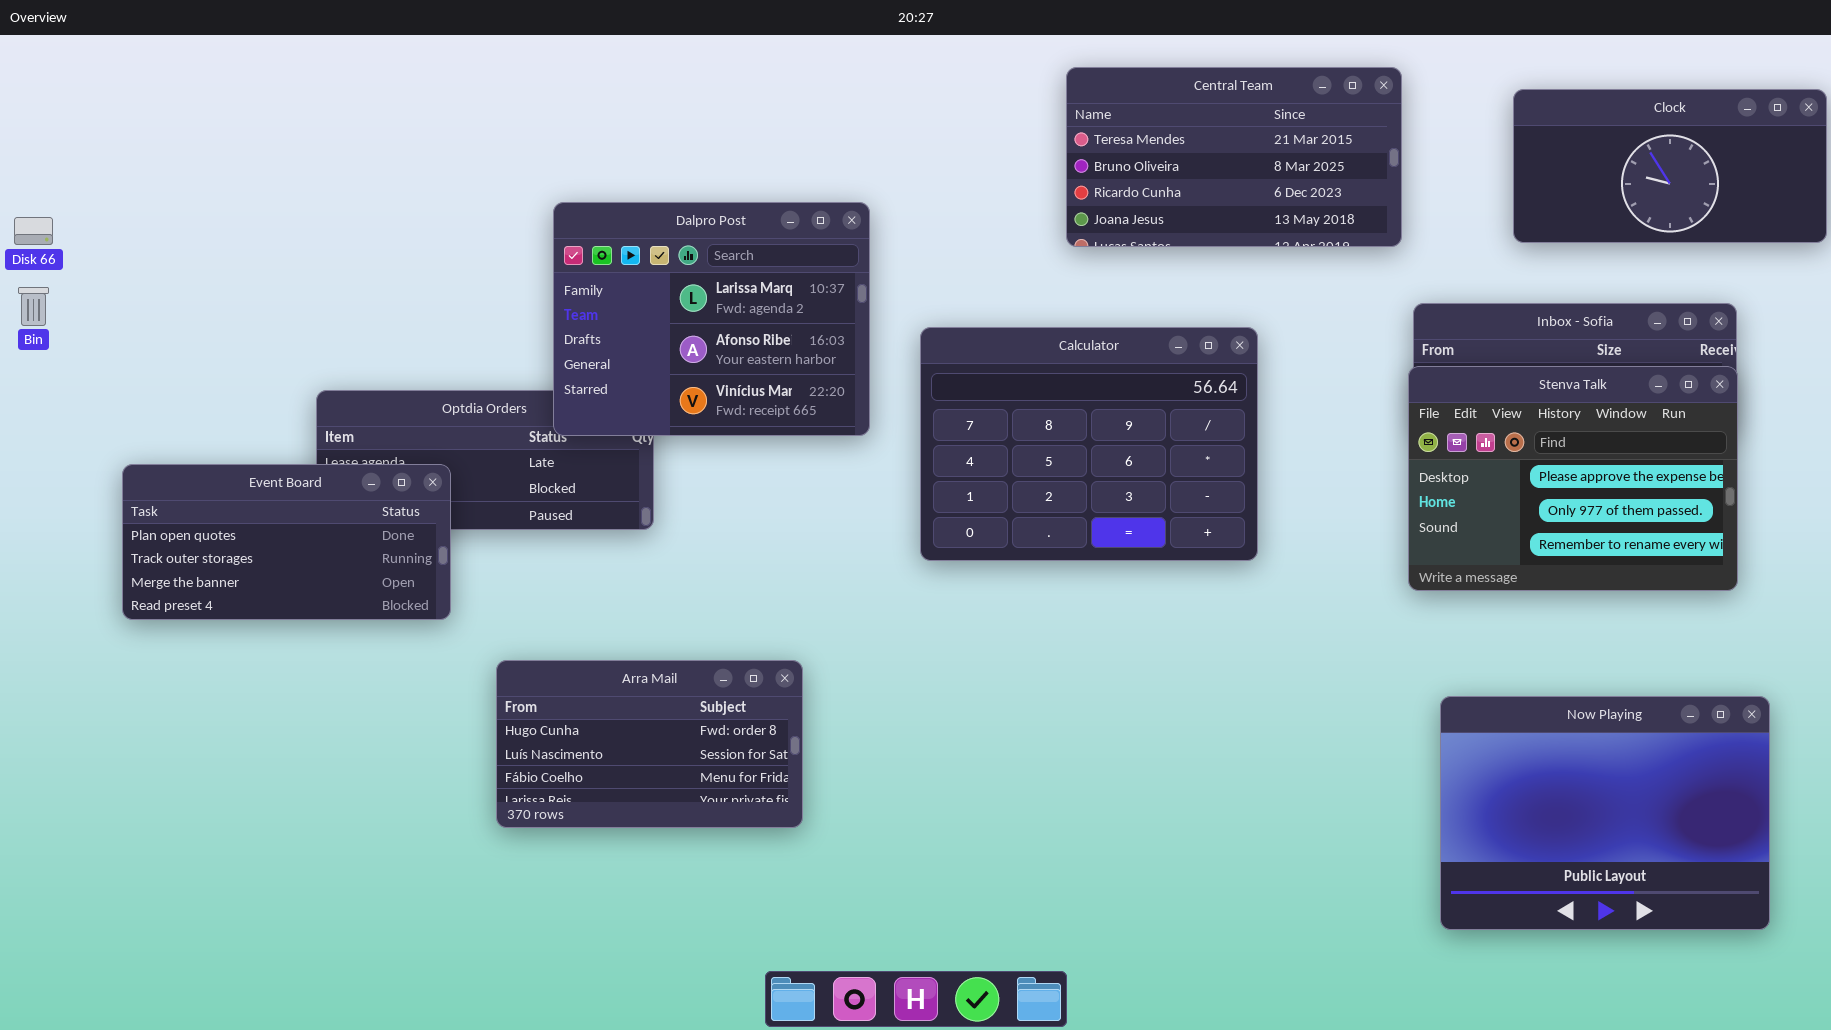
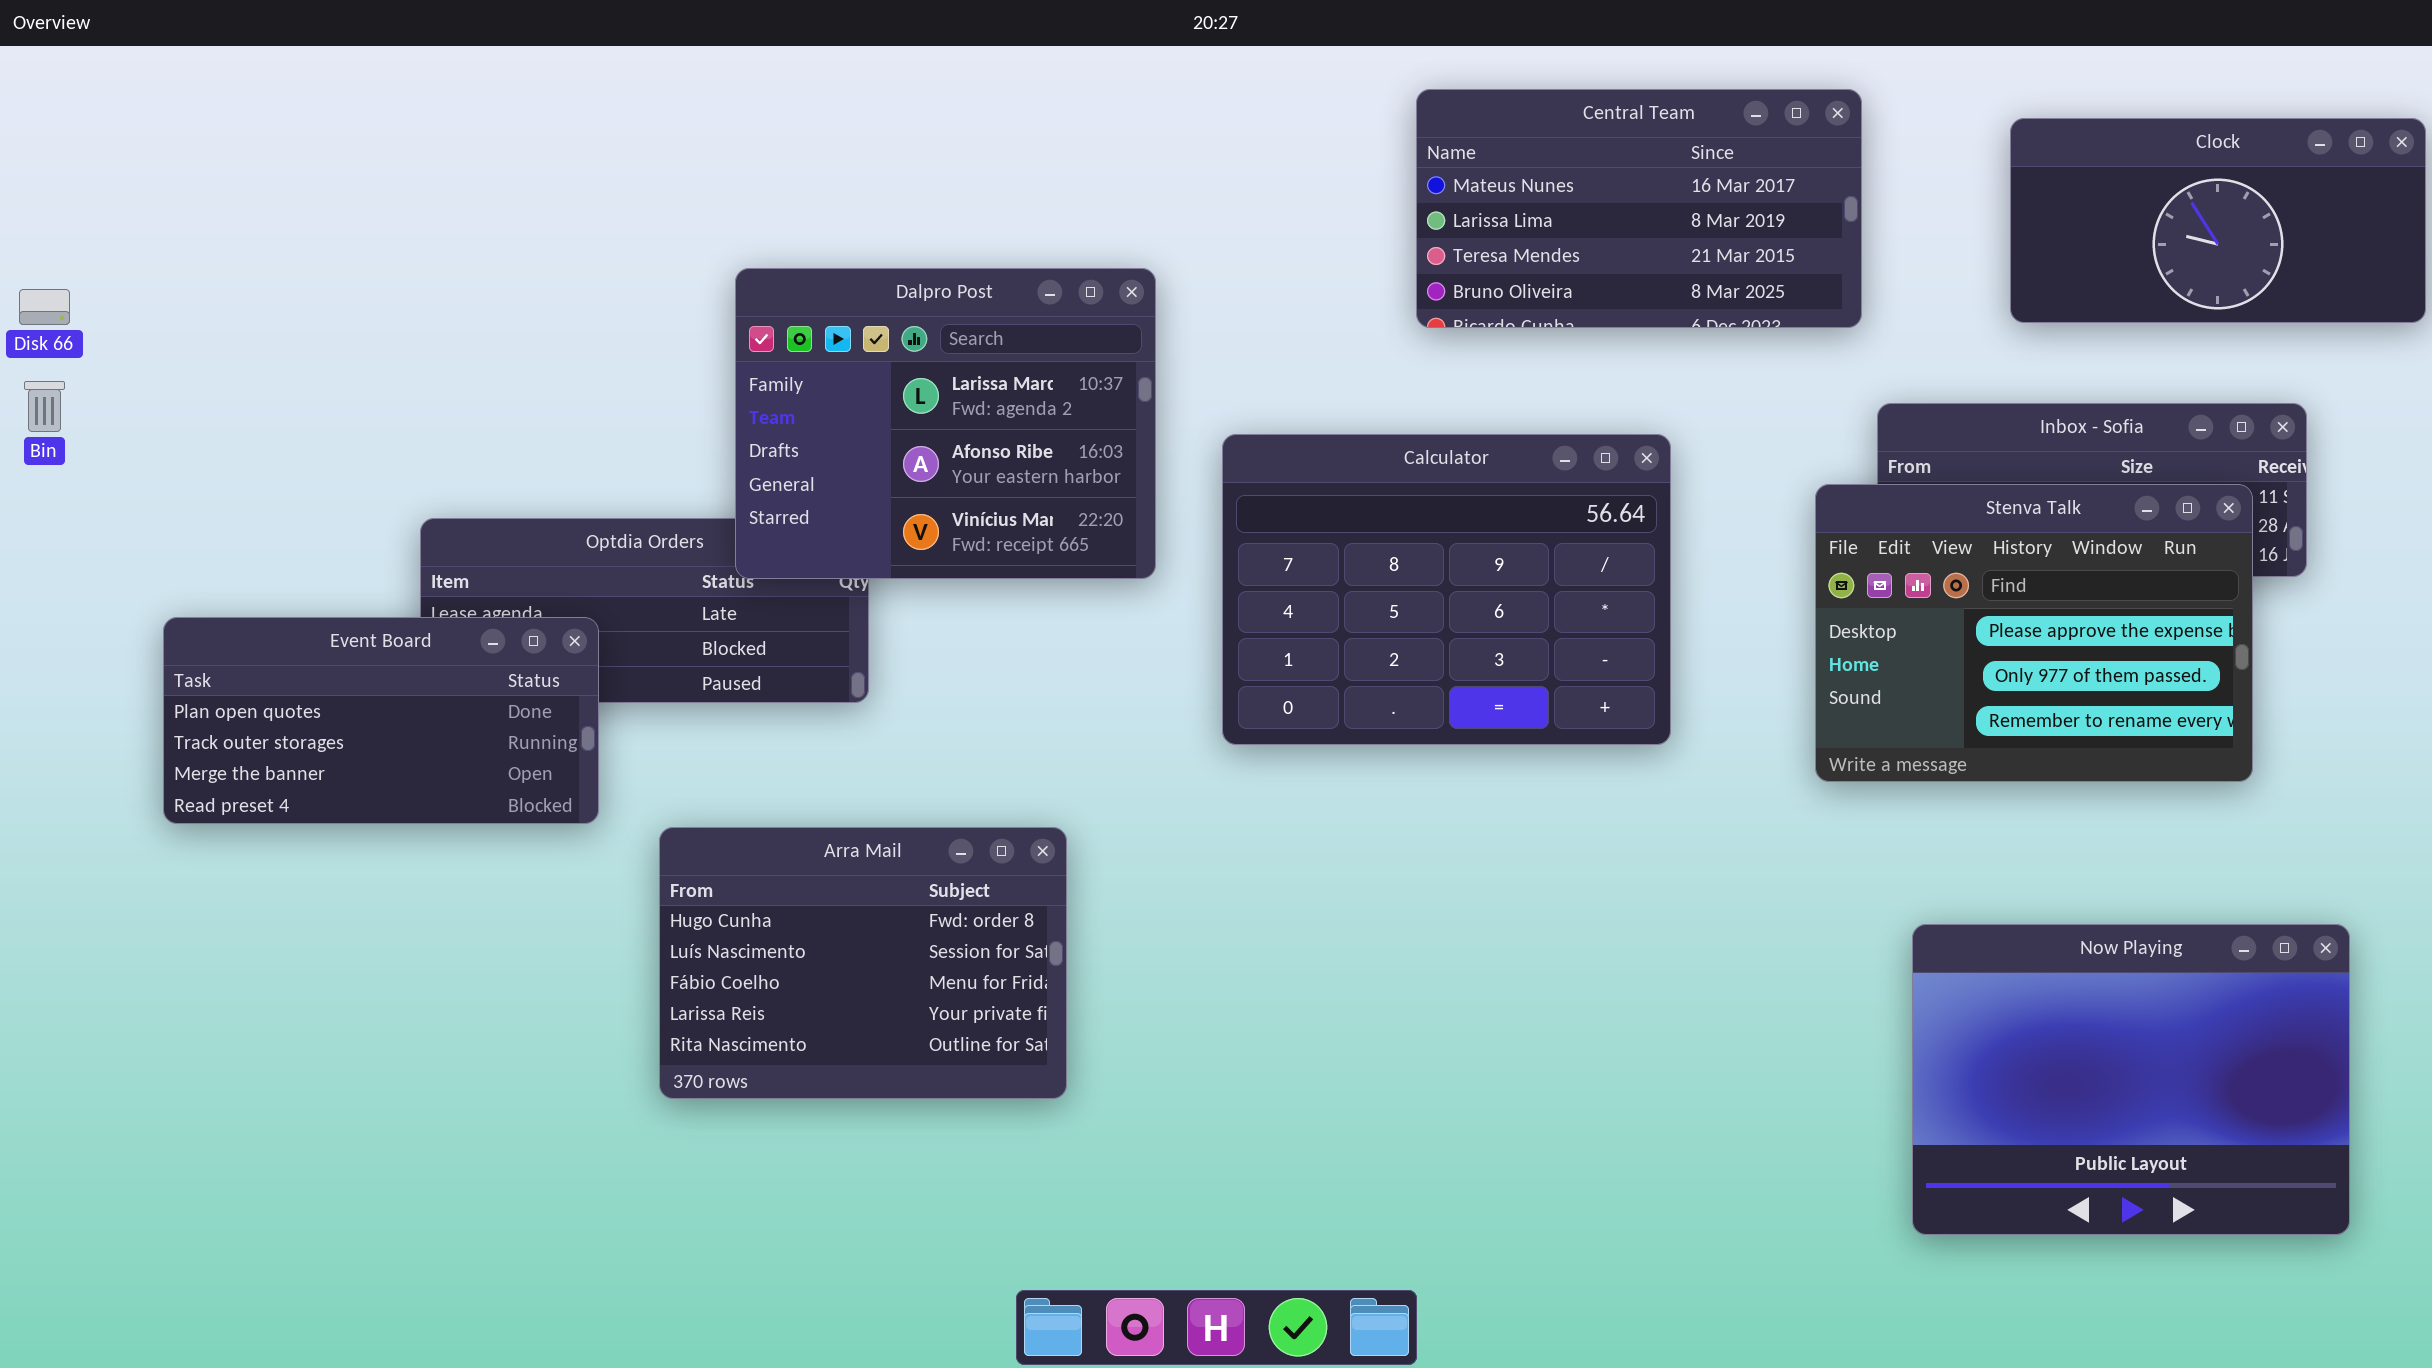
Central Team: [1066,67,1402,247] -> [1416,89,1862,328], scrolled up 2 rows
Stenva Talk: [1408,366,1738,591] -> [1815,484,2253,782], moved
Arra Mail: [496,660,803,828] -> [659,827,1067,1099], resized

